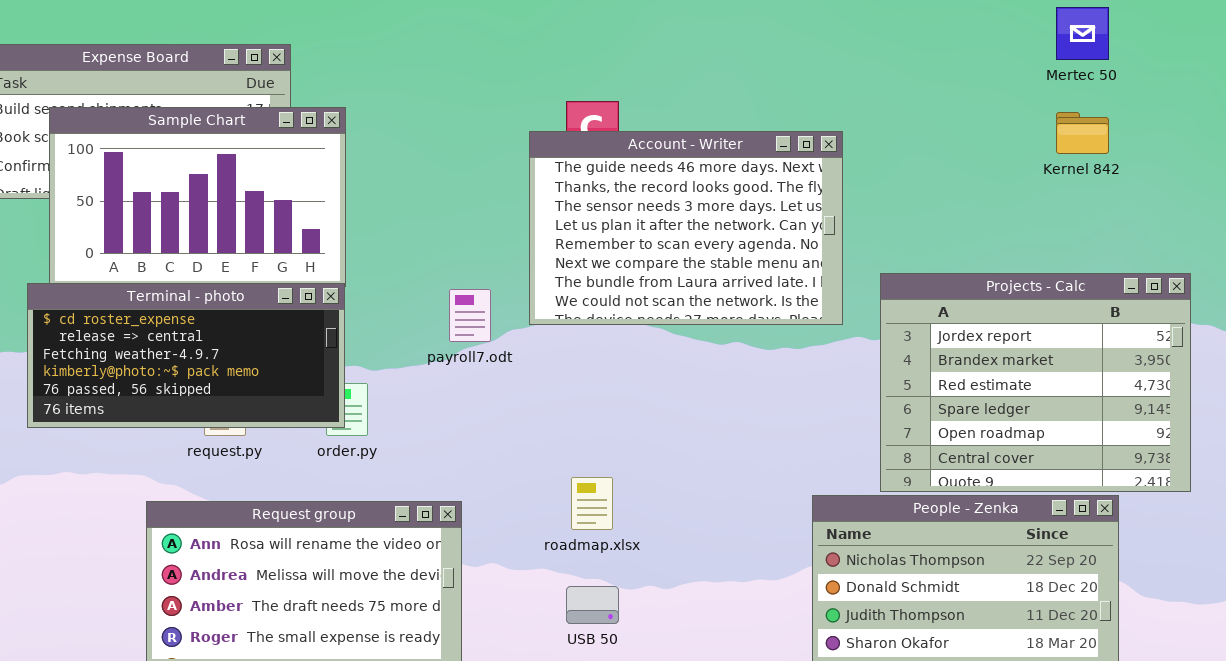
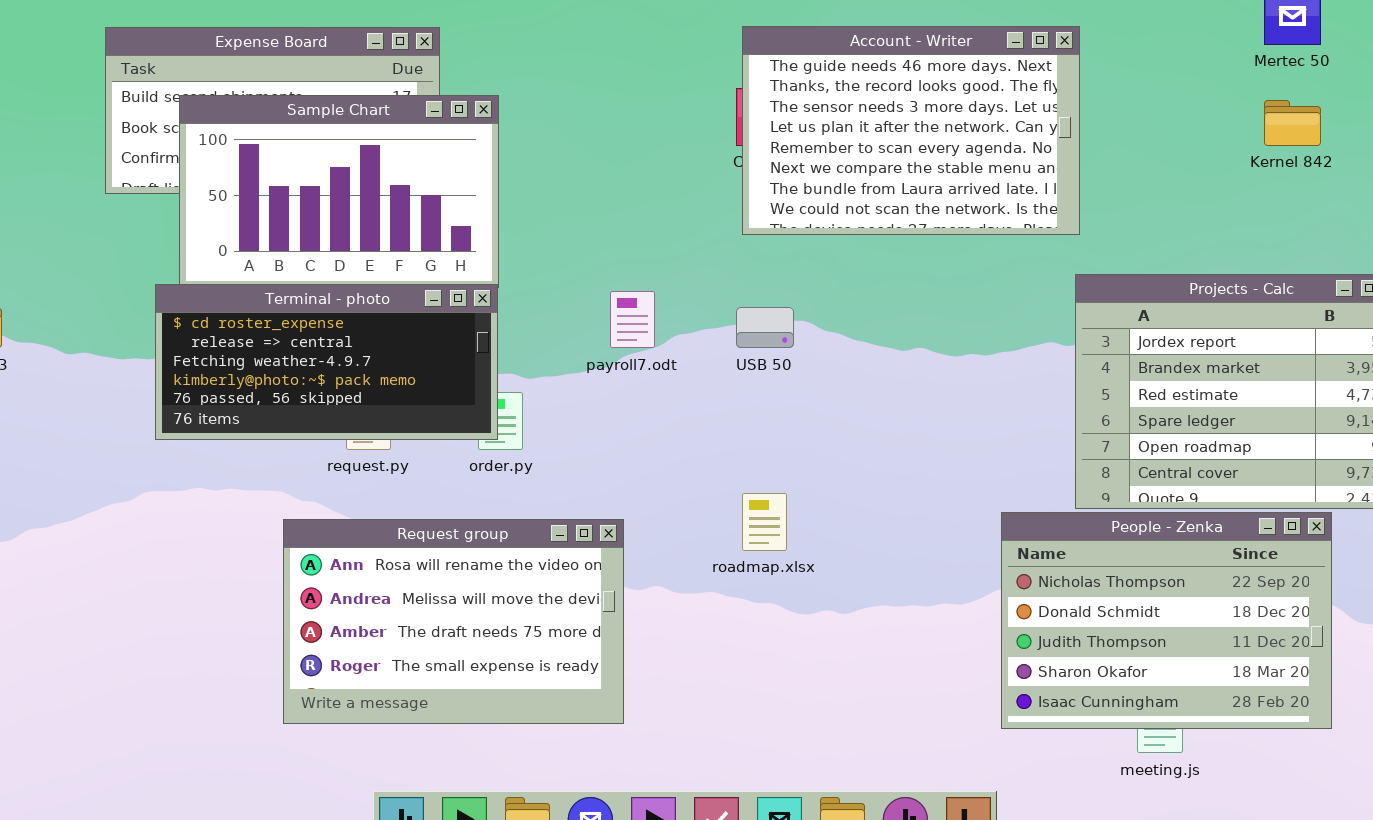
Account - Writer: [529,131,843,325] -> [742,26,1080,235], moved
USB 50: [566,586,619,624] -> [736,307,794,348], moved

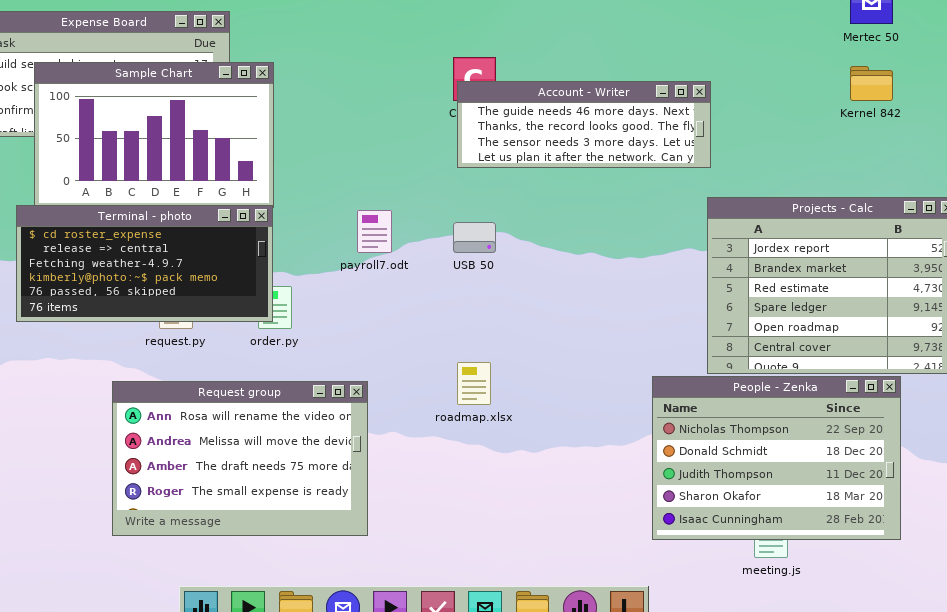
Account - Writer: [742,26,1080,235] -> [457,81,711,168], resized

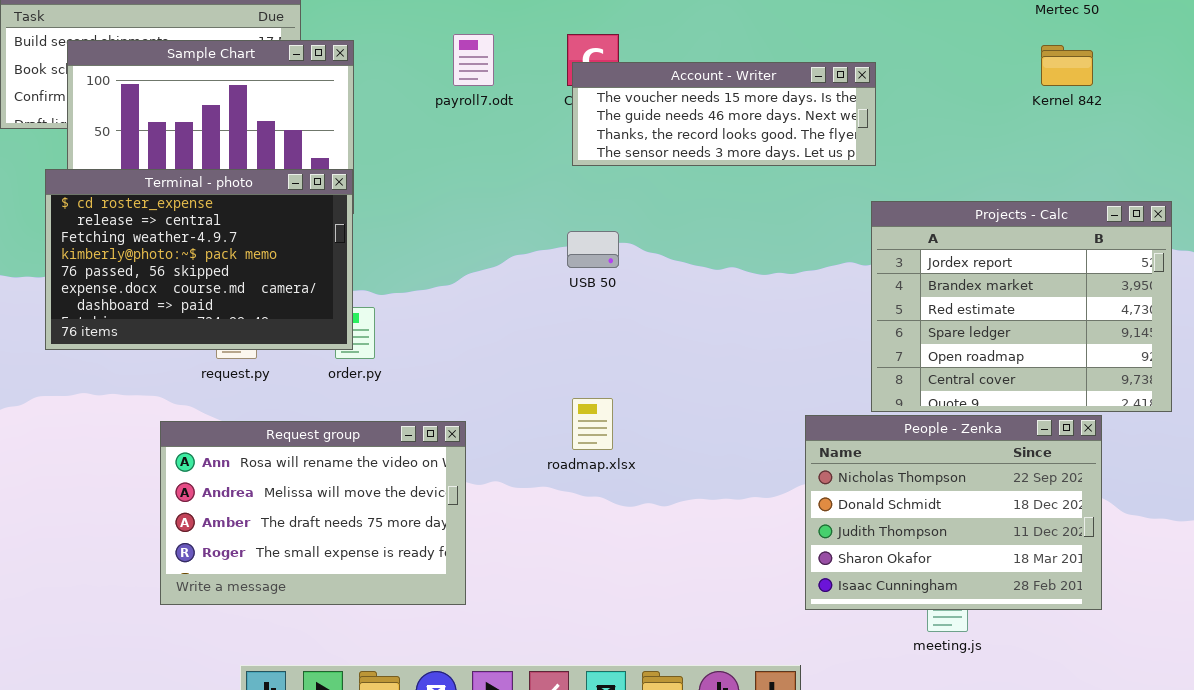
Account - Writer: [457,81,711,168] -> [572,62,876,166], scrolled up 1 row
Terminal - photo: [16,205,273,322] -> [45,169,353,350], resized
payroll7.odt: [357,210,392,253] -> [453,34,494,86], moved

